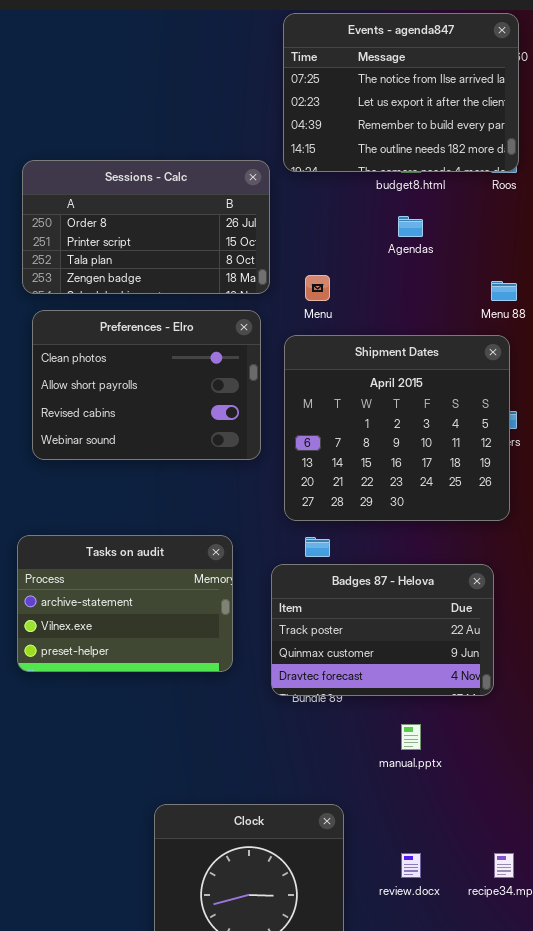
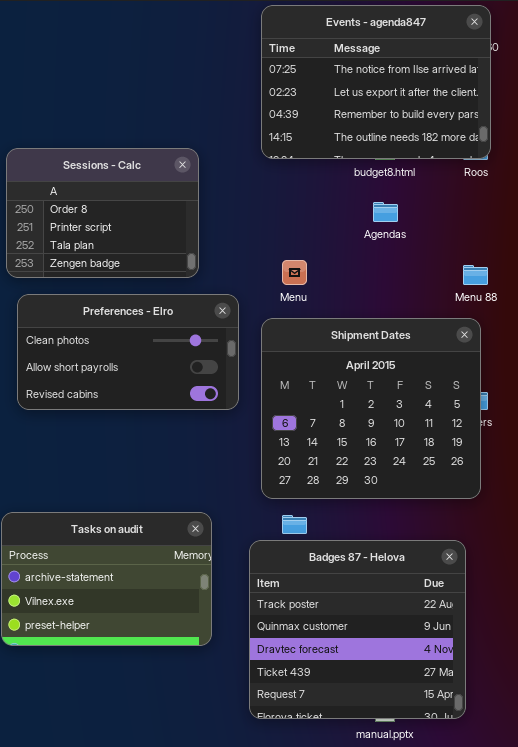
Sessions - Calc: [22,160,270,294] -> [6,148,199,278], resized
Preferences - Elro: [32,310,261,460] -> [17,294,239,410], resized
Badges 87 - Helova: [271,564,494,696] -> [249,540,466,719], resized

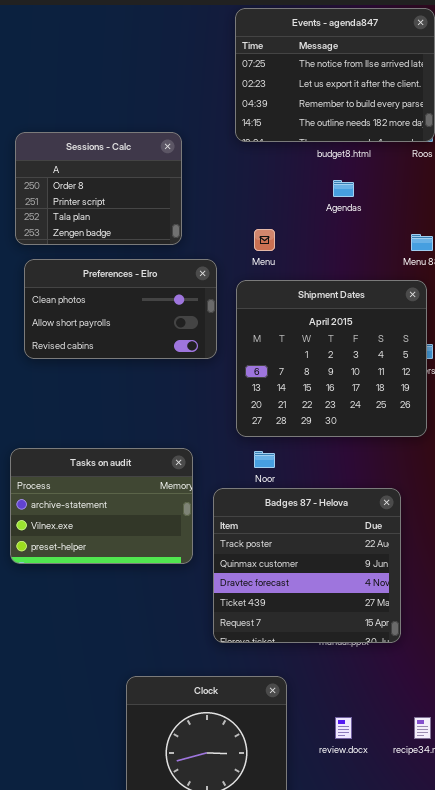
Badges 87 - Helova: [249,540,466,719] -> [213,488,401,643], moved

